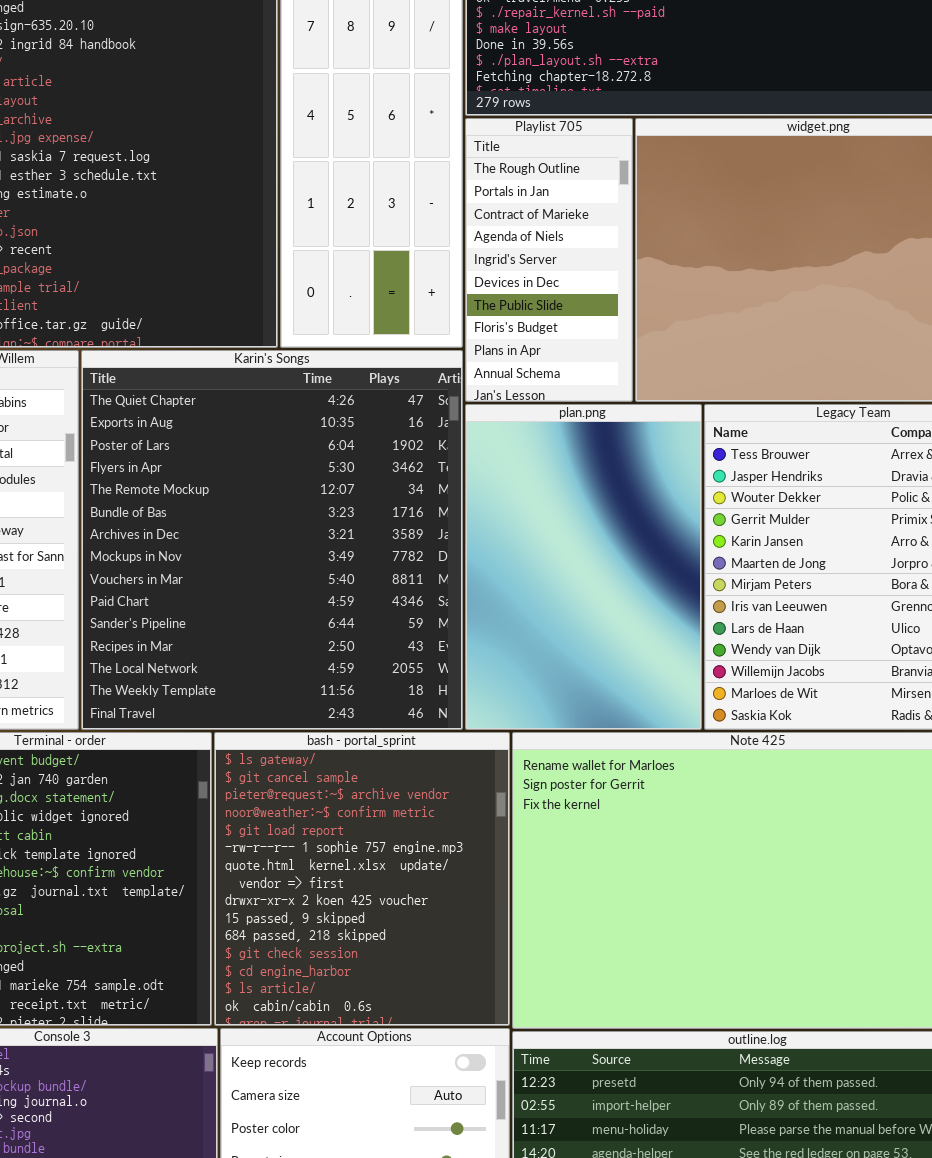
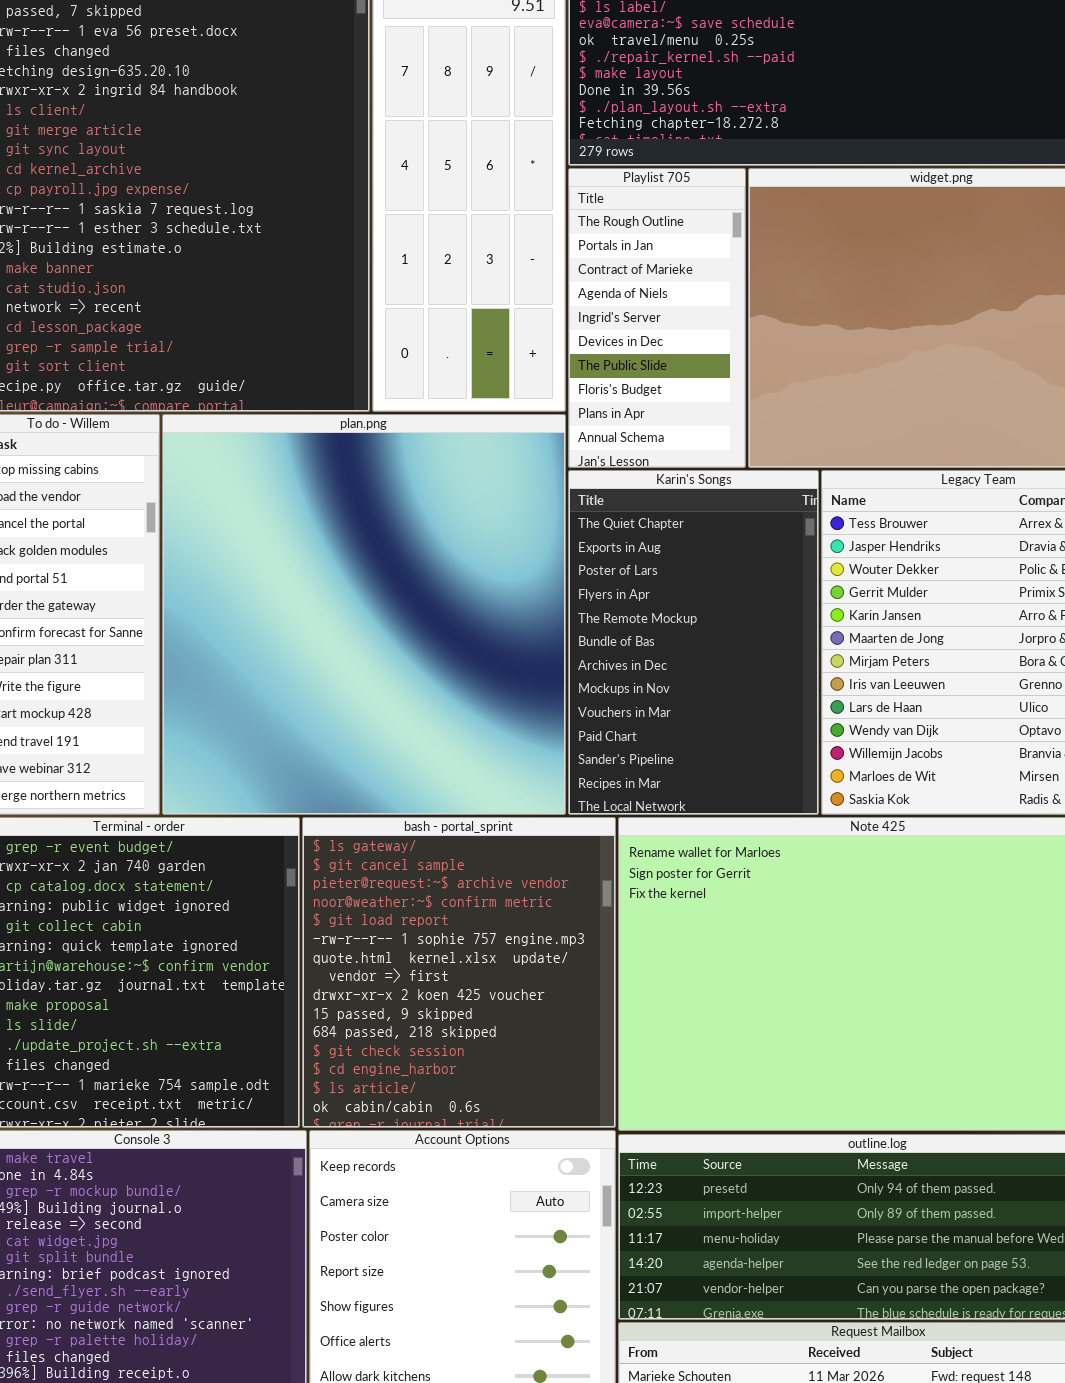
Karin's Songs: [81,350,463,730] -> [568,470,819,815], moved, resized
plan.png: [465,404,702,730] -> [162,414,566,815], moved, resized

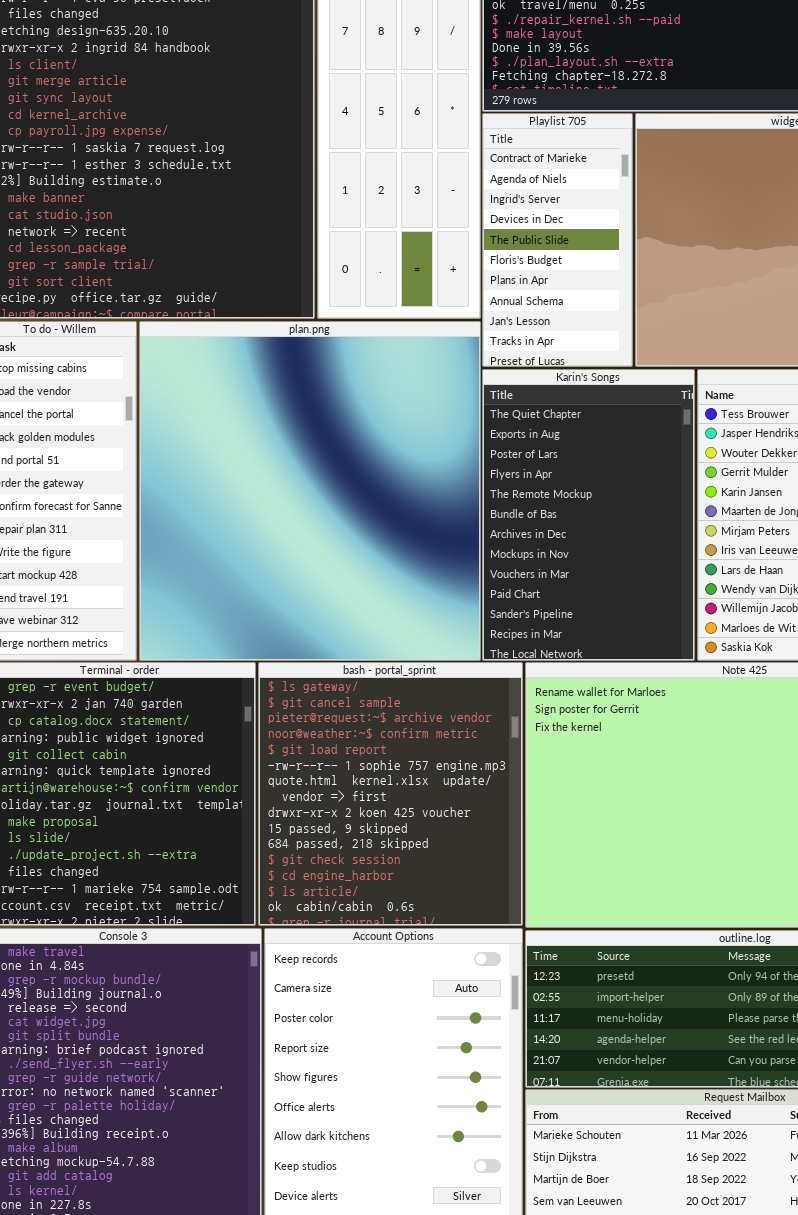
Playlist 705: [568,168,746,468] -> [482,113,633,367], scrolled down 2 rows

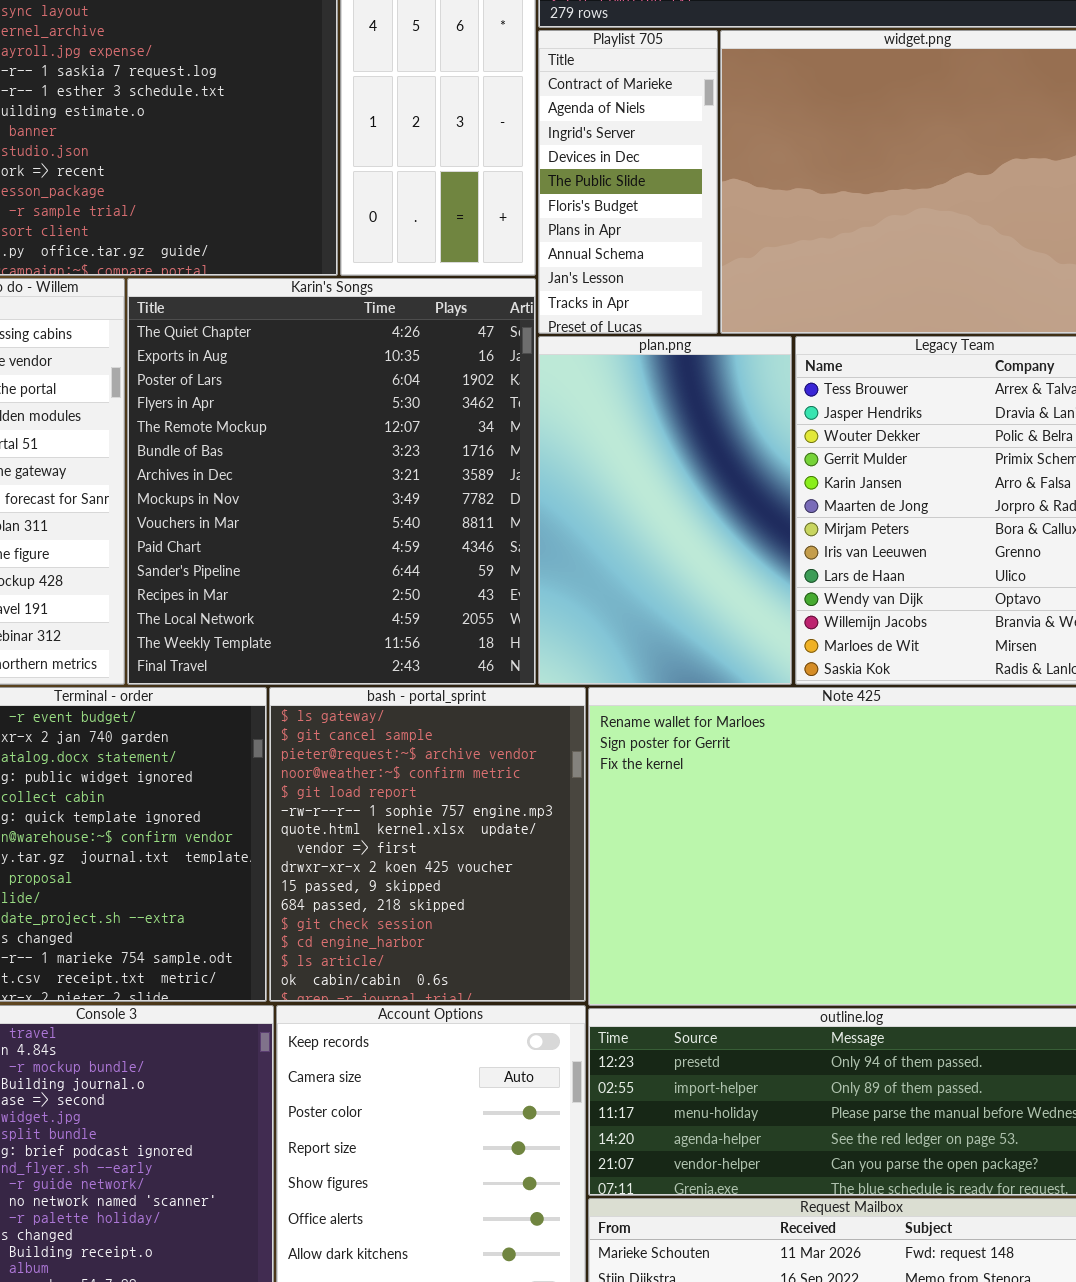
plan.png: [139,321,481,661] -> [538,336,792,685], moved, resized
Karin's Songs: [482,369,695,661] -> [127,278,536,685], moved, resized

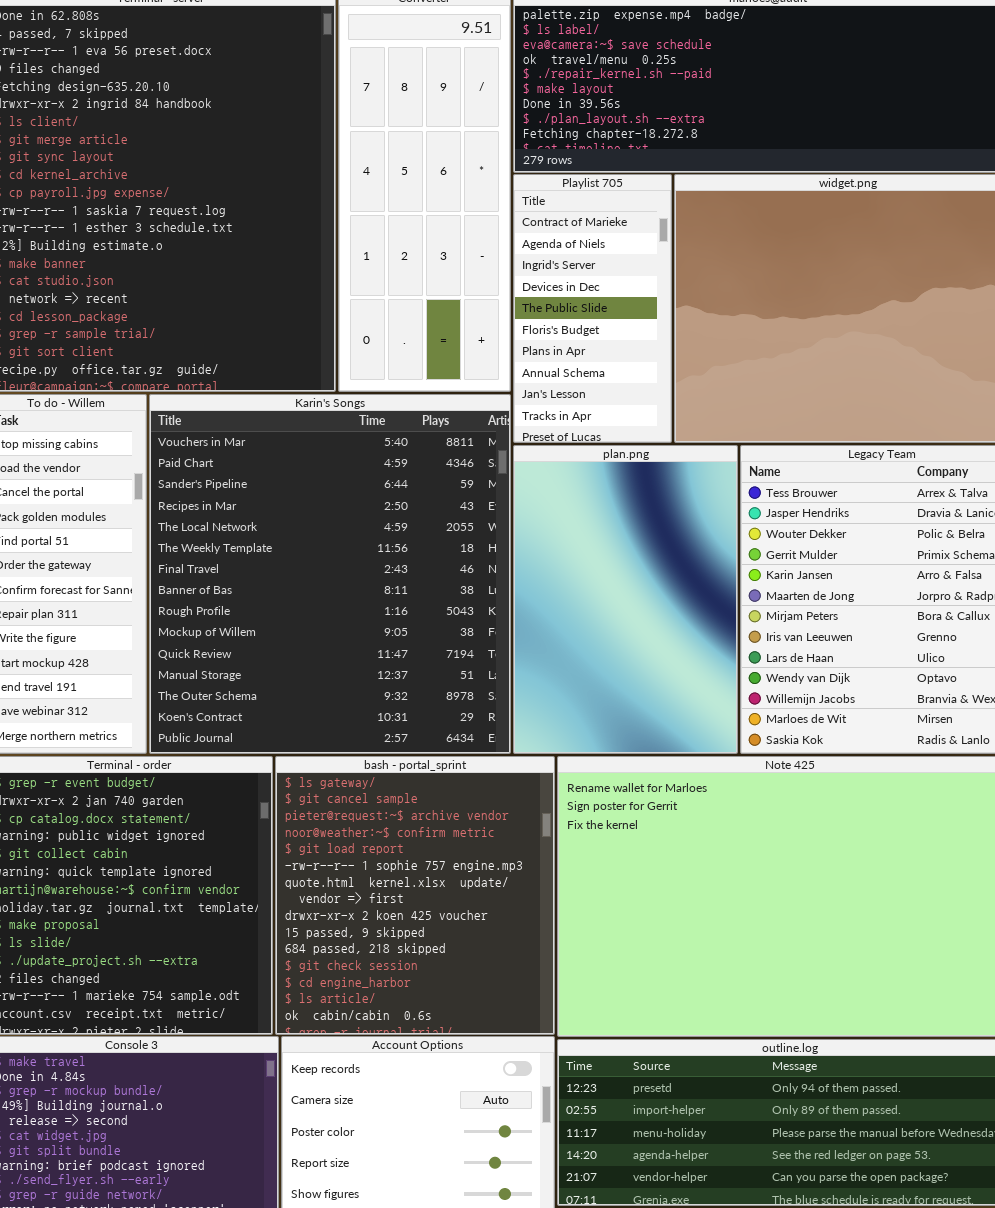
Karin's Songs: [127,278,536,685] -> [149,394,511,754], scrolled down 8 rows

